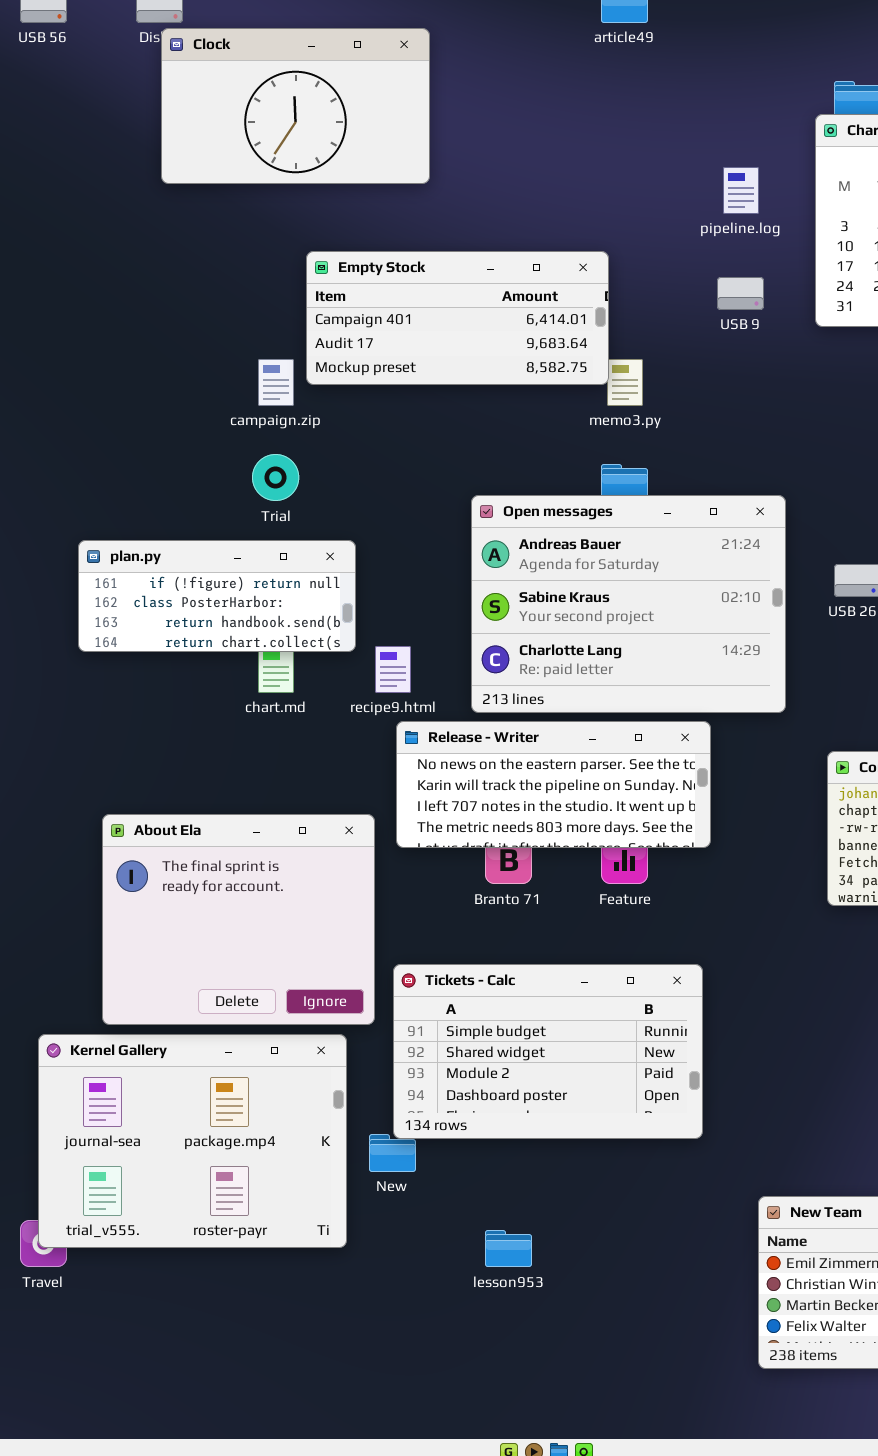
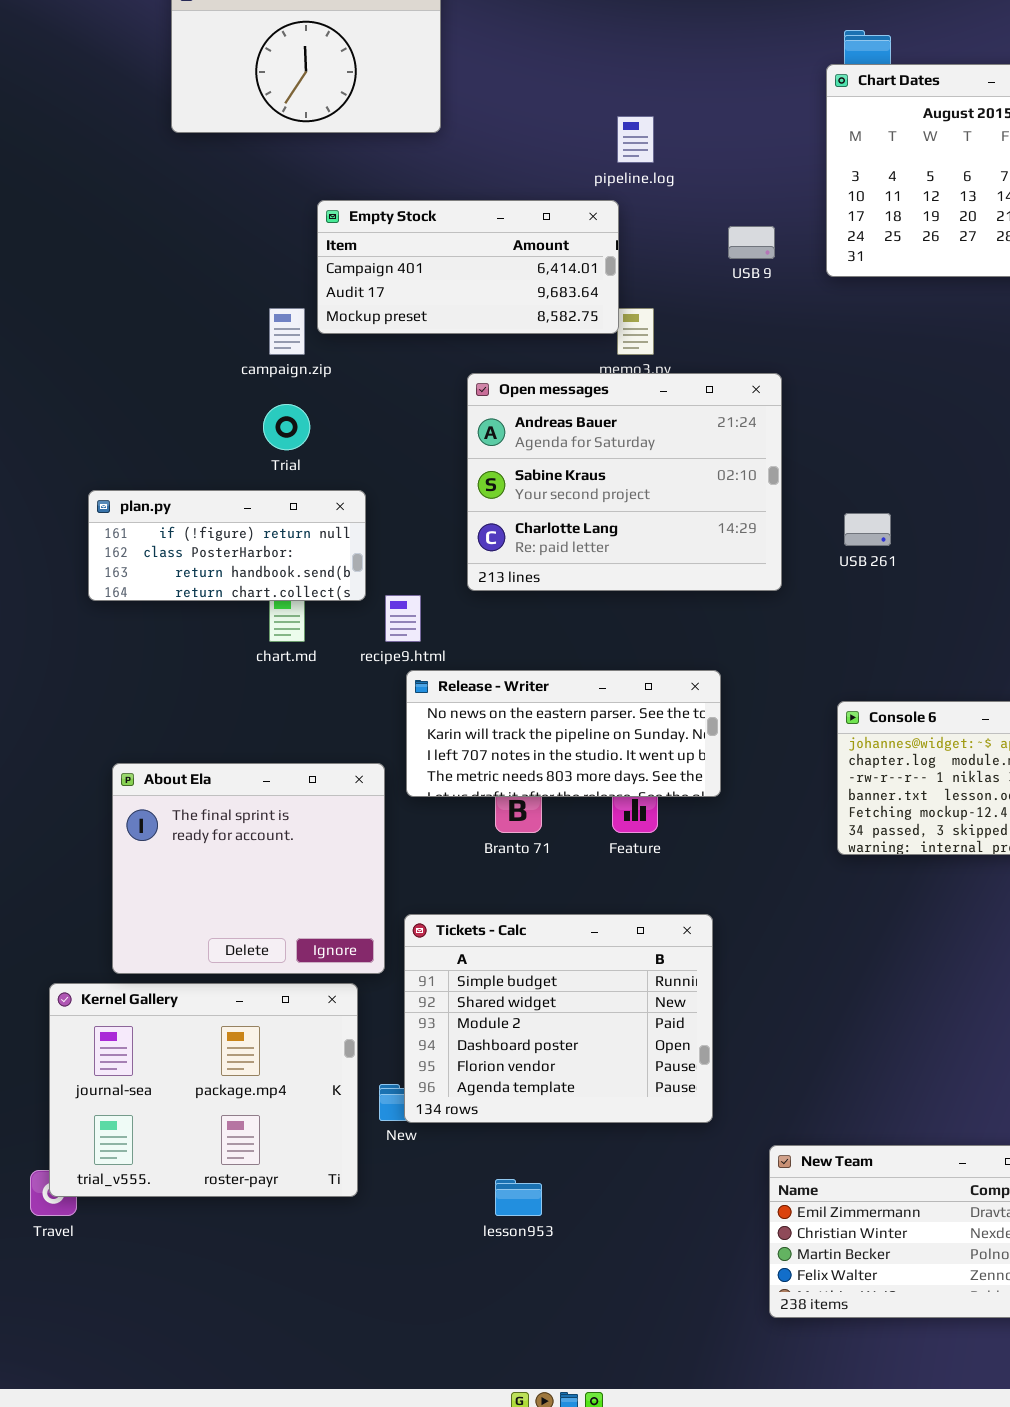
pipeline.log: [723,167,759,214] -> [617,116,654,163], moved
Open messages: [471,495,786,713] -> [467,373,782,591], moved
Tickets - Calc: [393,964,703,1139] -> [404,914,713,1123], resized

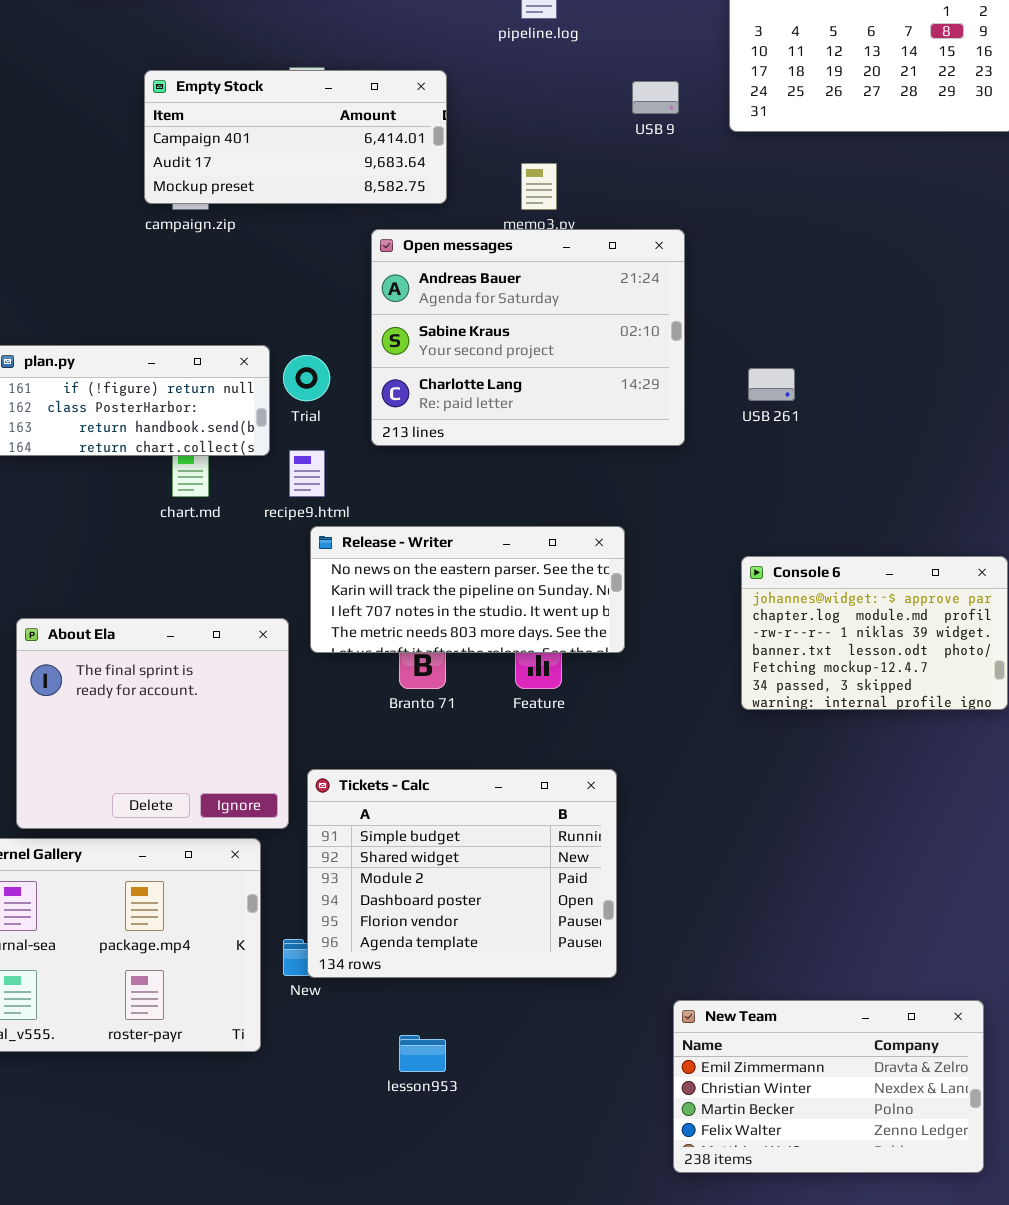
Empty Stock: [317,200,619,334] -> [144,70,447,204], moved
Trial: [263,404,310,450] -> [283,355,330,401], moved

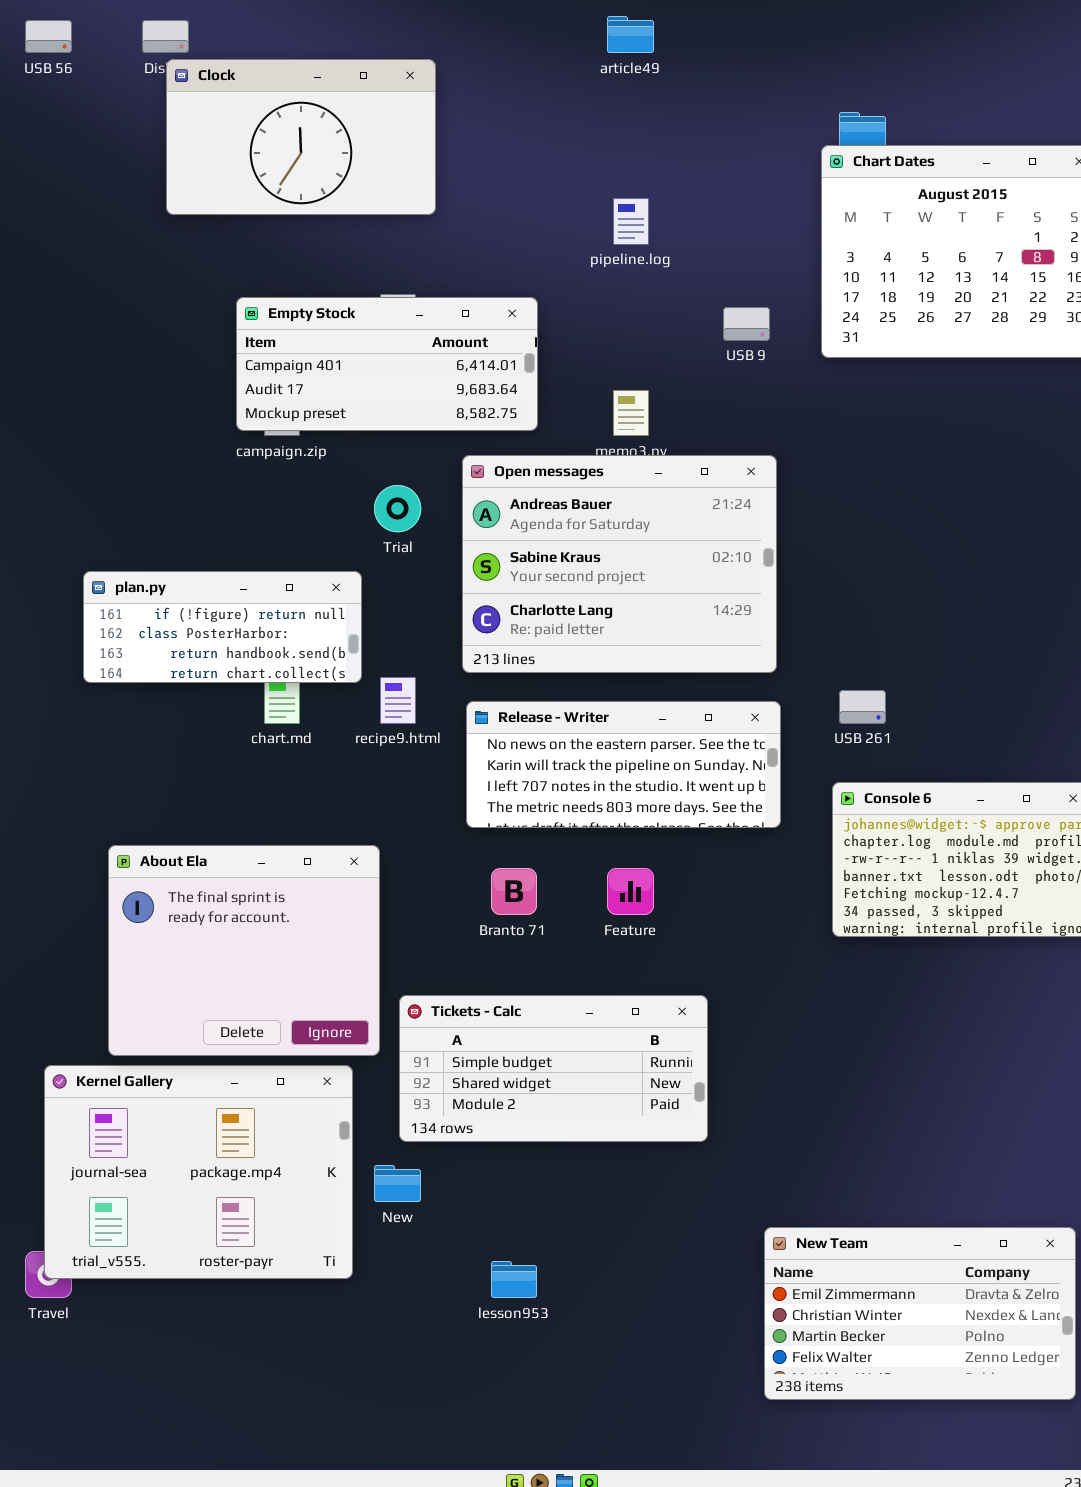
Trial: [283,355,330,401] -> [374,485,421,532], moved
USB 261: [748,368,795,401] -> [839,690,886,724], moved
Release - Writer: [310,526,625,653] -> [466,701,781,828], moved
Tickets - Calc: [307,769,617,978] -> [399,995,708,1142], resized

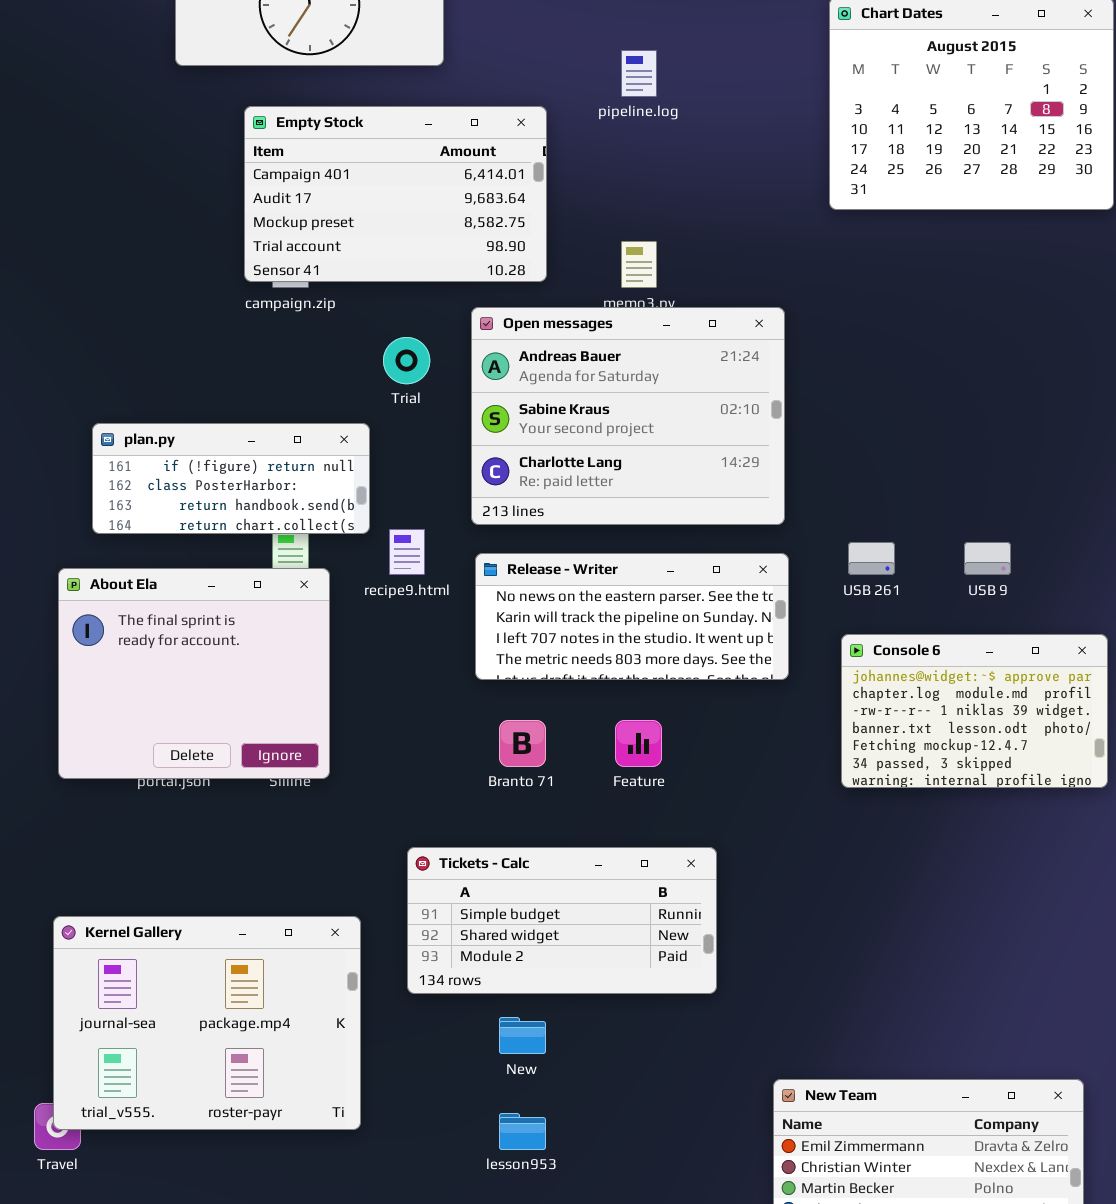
Empty Stock: [236,297,538,431] -> [244,106,547,282], resized
USB 9: [723,307,770,341] -> [964,542,1011,575], moved
About Ela: [108,845,380,1056] -> [58,568,330,779], moved
New: [374,1165,421,1202] -> [499,1017,546,1054], moved

